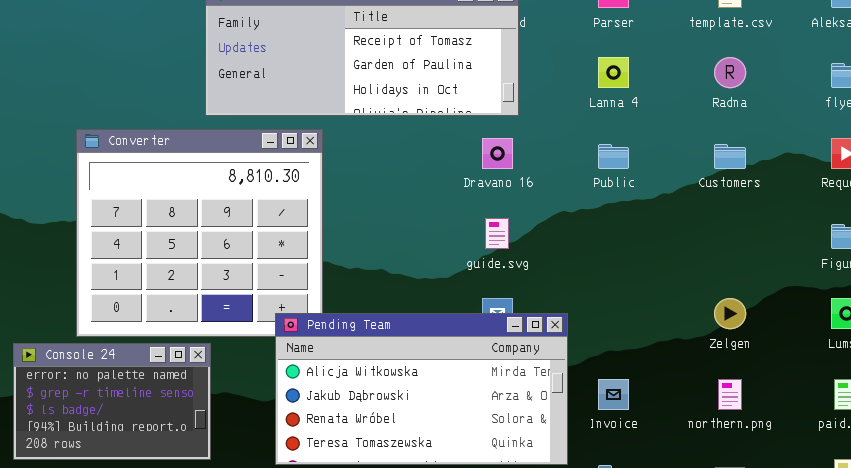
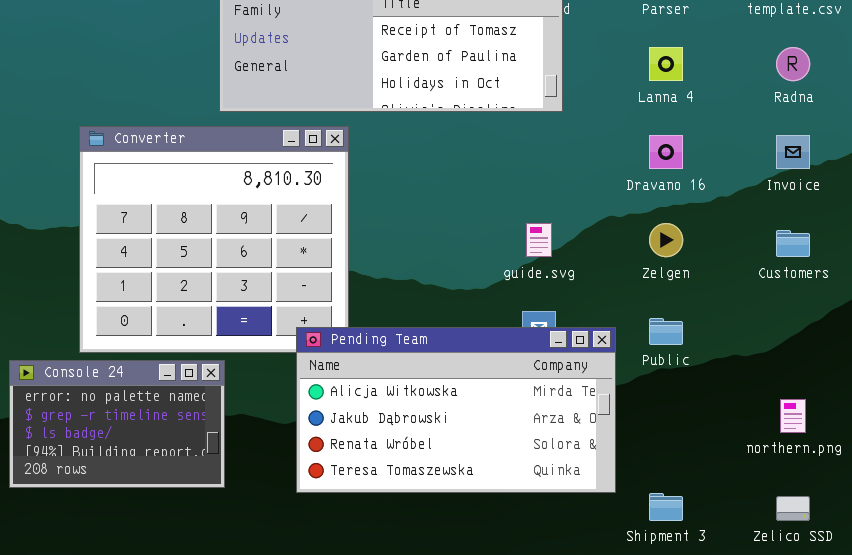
Dravano 16: [482,138,513,169] -> [649,135,683,169], moved
Public: [598,144,629,169] -> [649,318,683,345], moved
Customers: [714,144,746,169] -> [776,230,810,257], moved
Zelgen: [714,298,746,329] -> [649,223,683,257], moved
Invoice: [598,379,629,410] -> [776,135,810,169], moved

